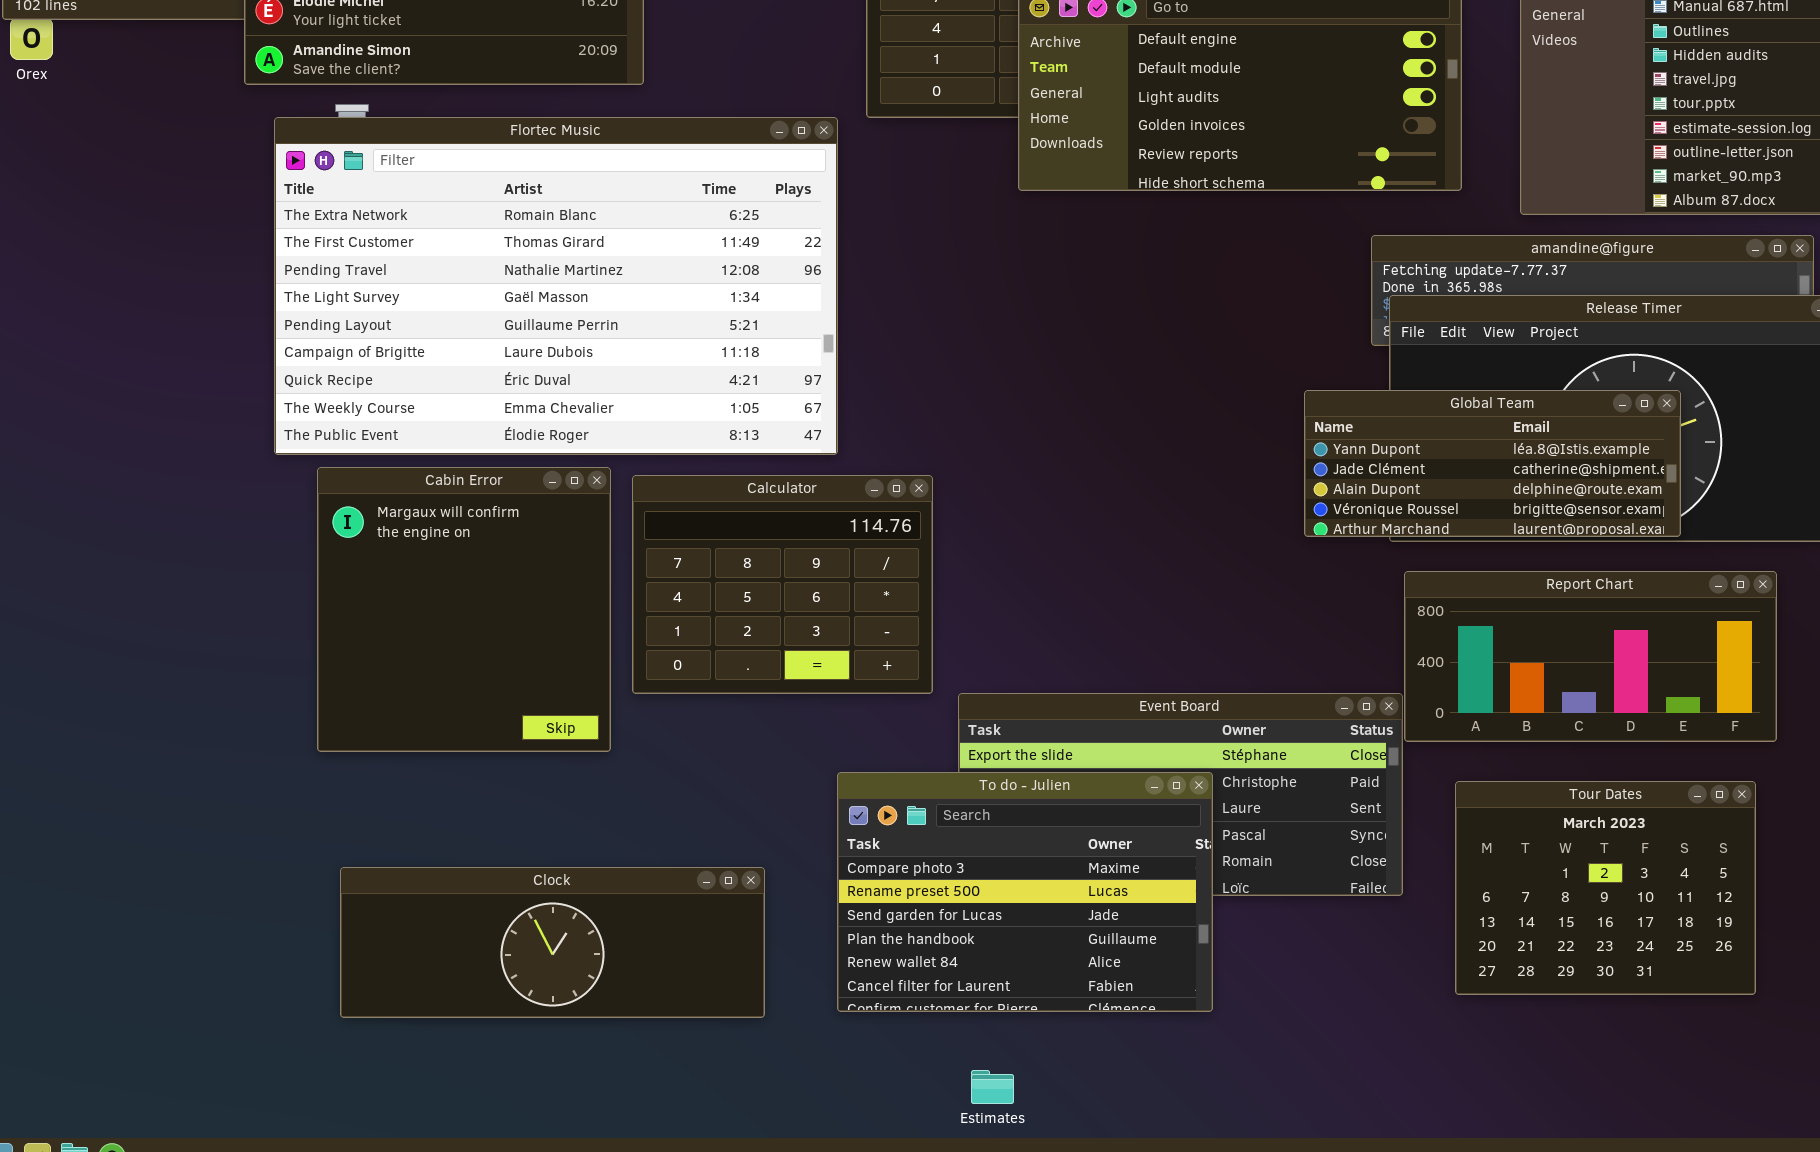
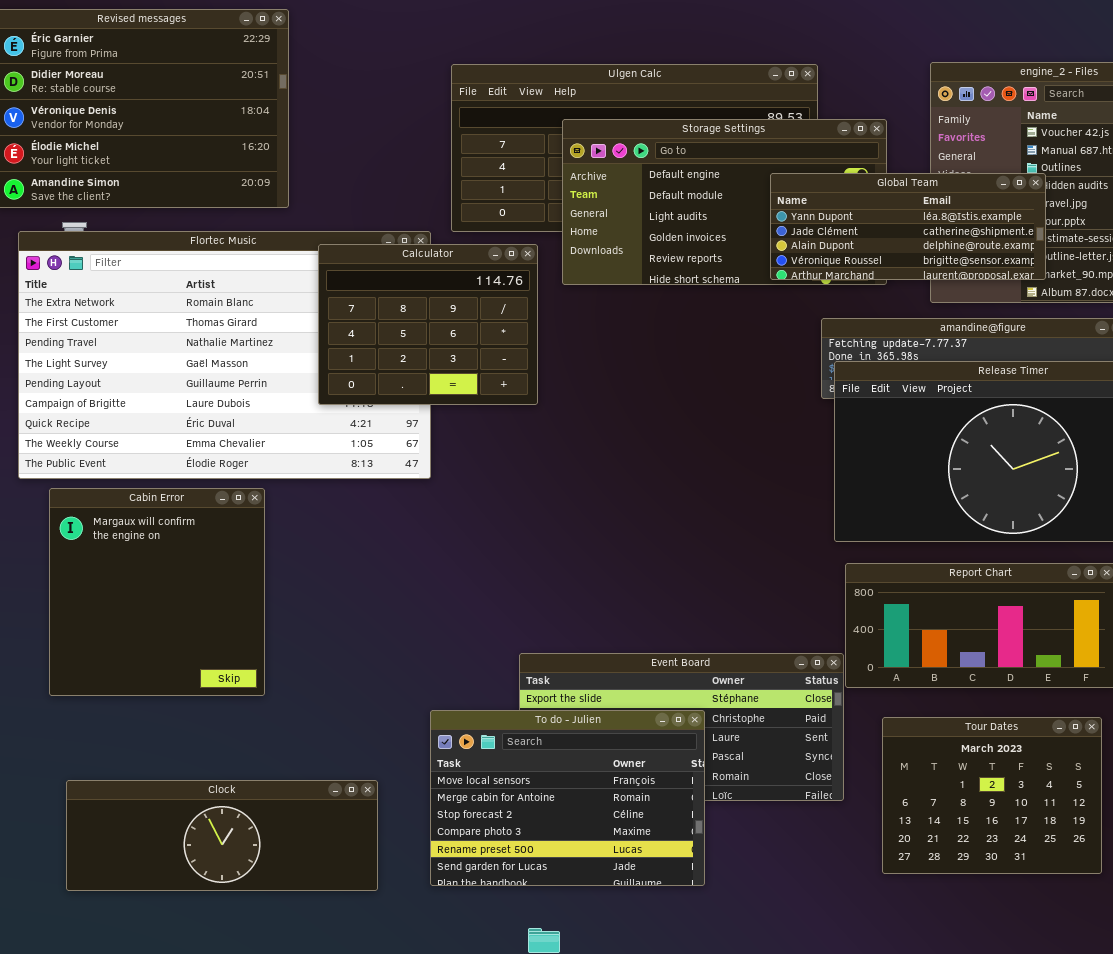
Global Team: [1304,390,1681,537] -> [770,173,1046,280], moved
Calculator: [632,475,933,694] -> [318,244,538,405], moved
To do - Julien: [837,772,1213,1012] -> [430,710,705,886], scrolled up 3 rows

